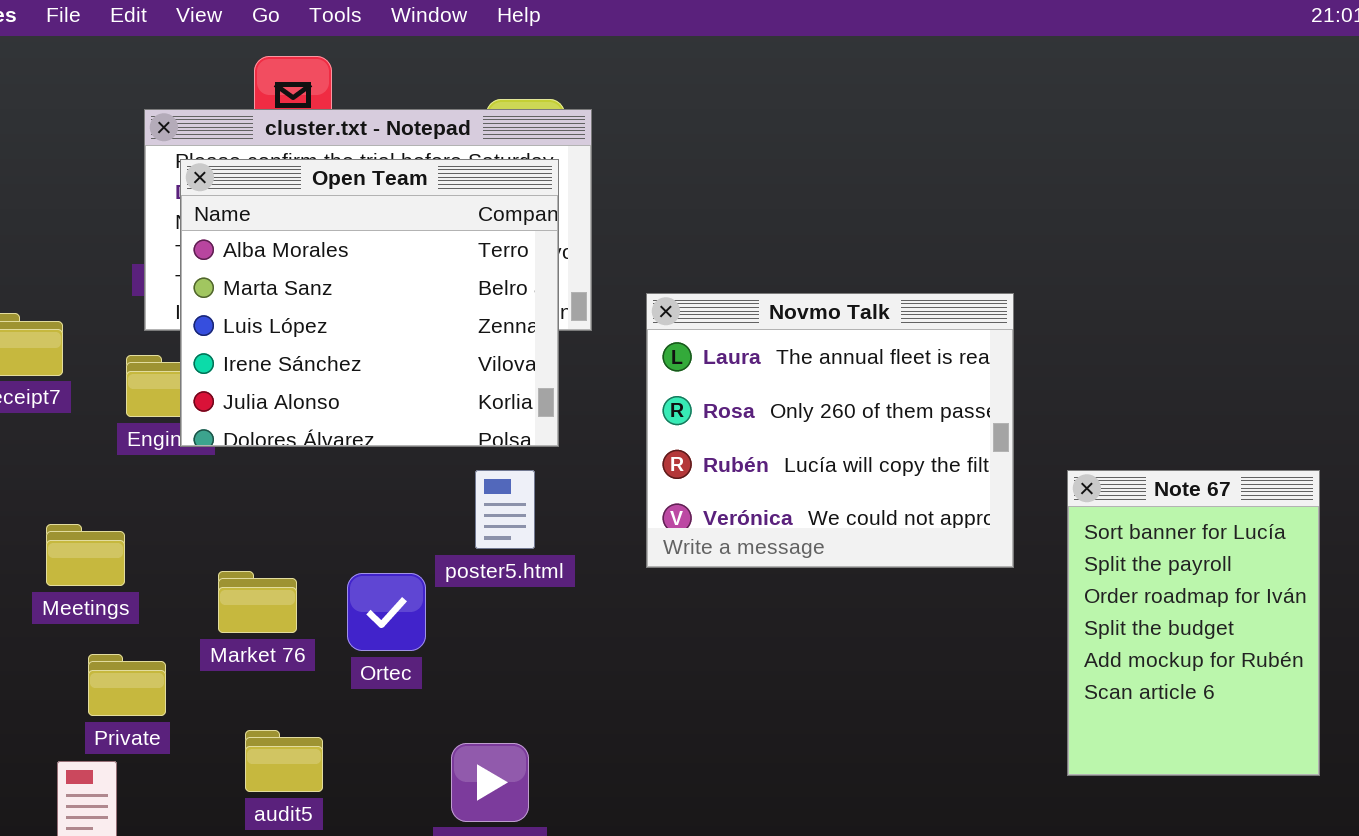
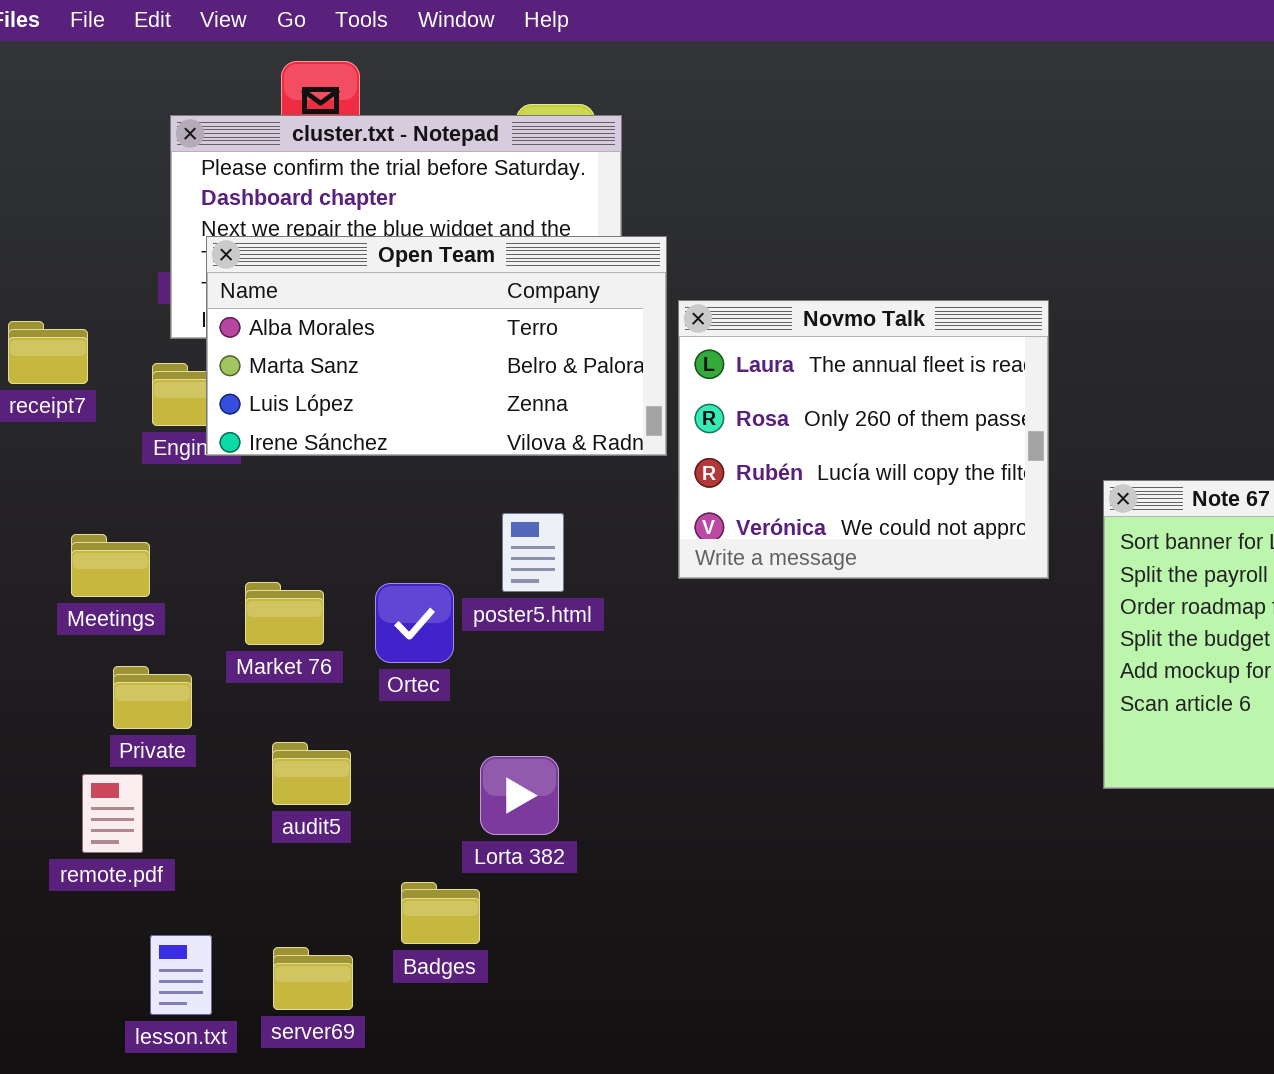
Open Team: [180,159,559,447] -> [206,236,667,456], resized
poster5.html: [475,470,535,549] -> [502,513,564,592], moved

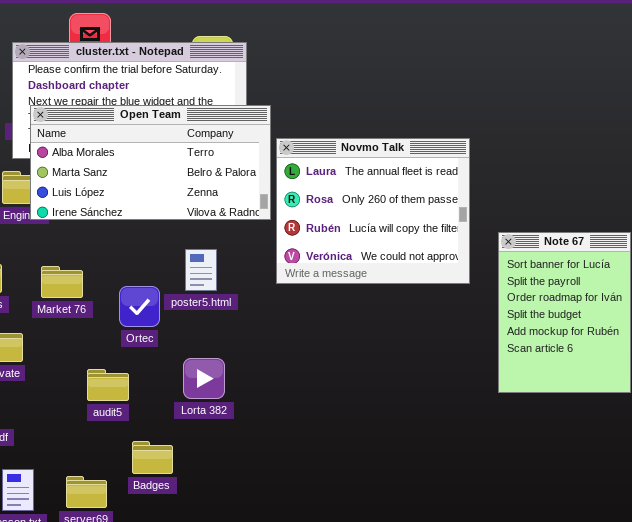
Market 76: [245,582,324,645] -> [41,266,83,298], moved
audit5: [272,742,351,805] -> [87,369,129,401], moved
Lorta 382: [480,756,559,835] -> [183,358,225,399], moved

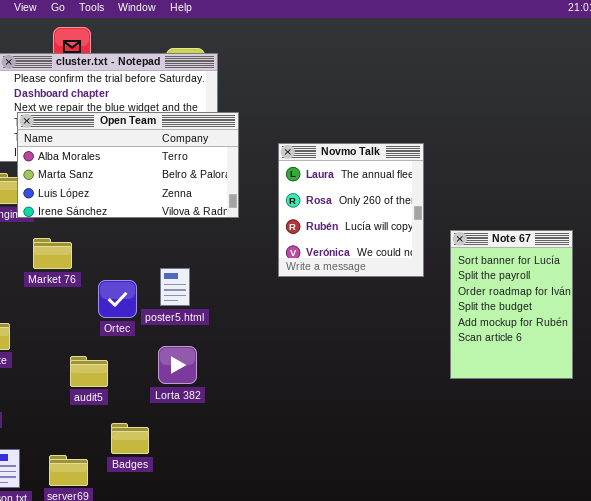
Novmo Talk: [276,138,470,284] -> [278,143,424,277], resized
poster5.html: [185,249,217,291] -> [160,268,190,306], moved
Market 76: [41,266,83,298] -> [33,238,72,269], moved

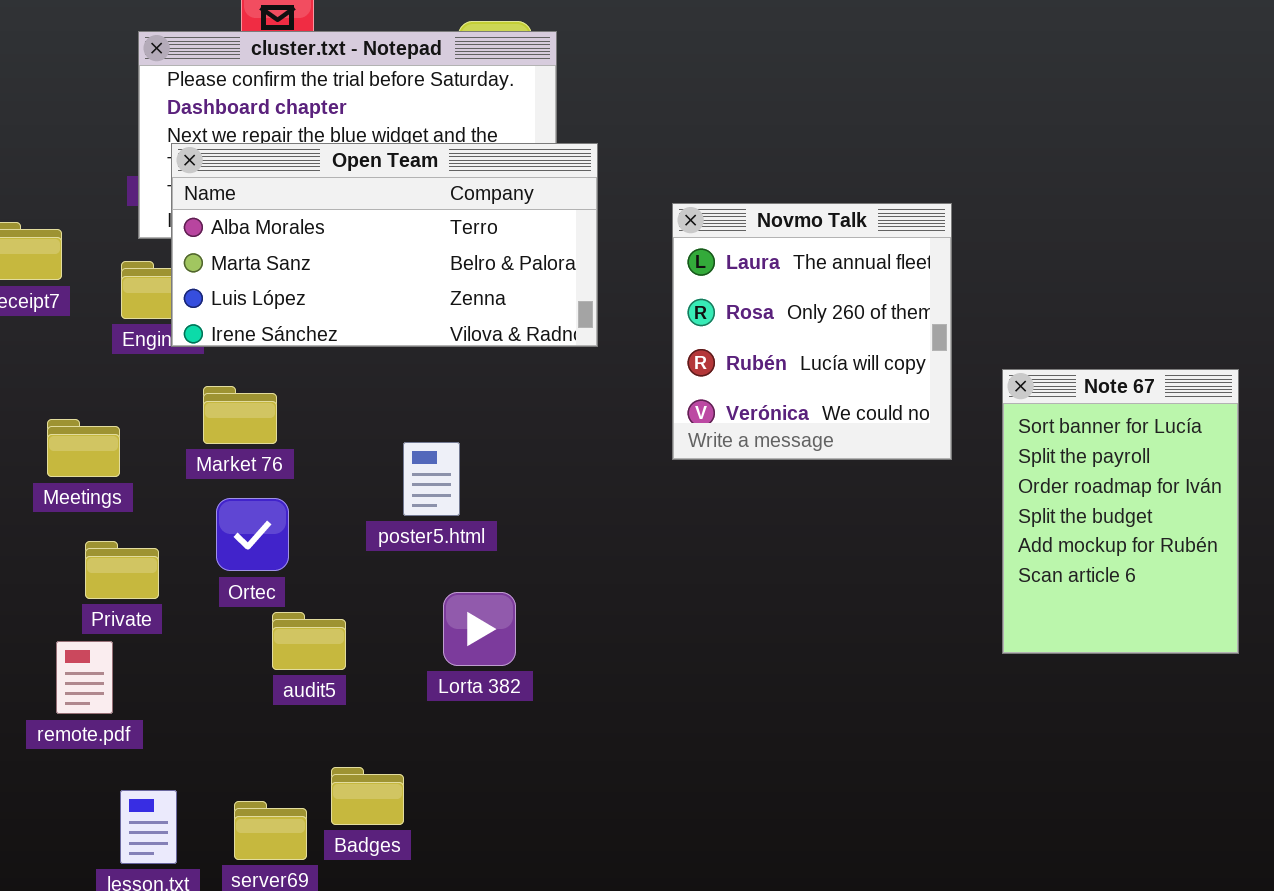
poster5.html: [160,268,190,306] -> [403,442,460,516], moved
Ortec: [98,280,137,318] -> [216,498,289,571], moved
Badges: [111,423,149,454] -> [331,767,404,825], moved

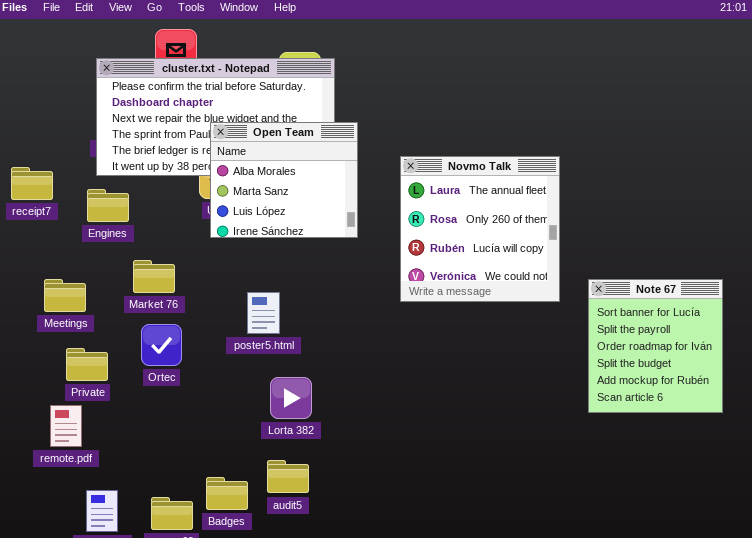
Open Team: [171,143,598,347] -> [210,122,358,238], resized
Note 67: [1002,369,1239,654] -> [588,279,723,413], resized
audit5: [272,612,346,670] -> [267,460,309,493], moved

